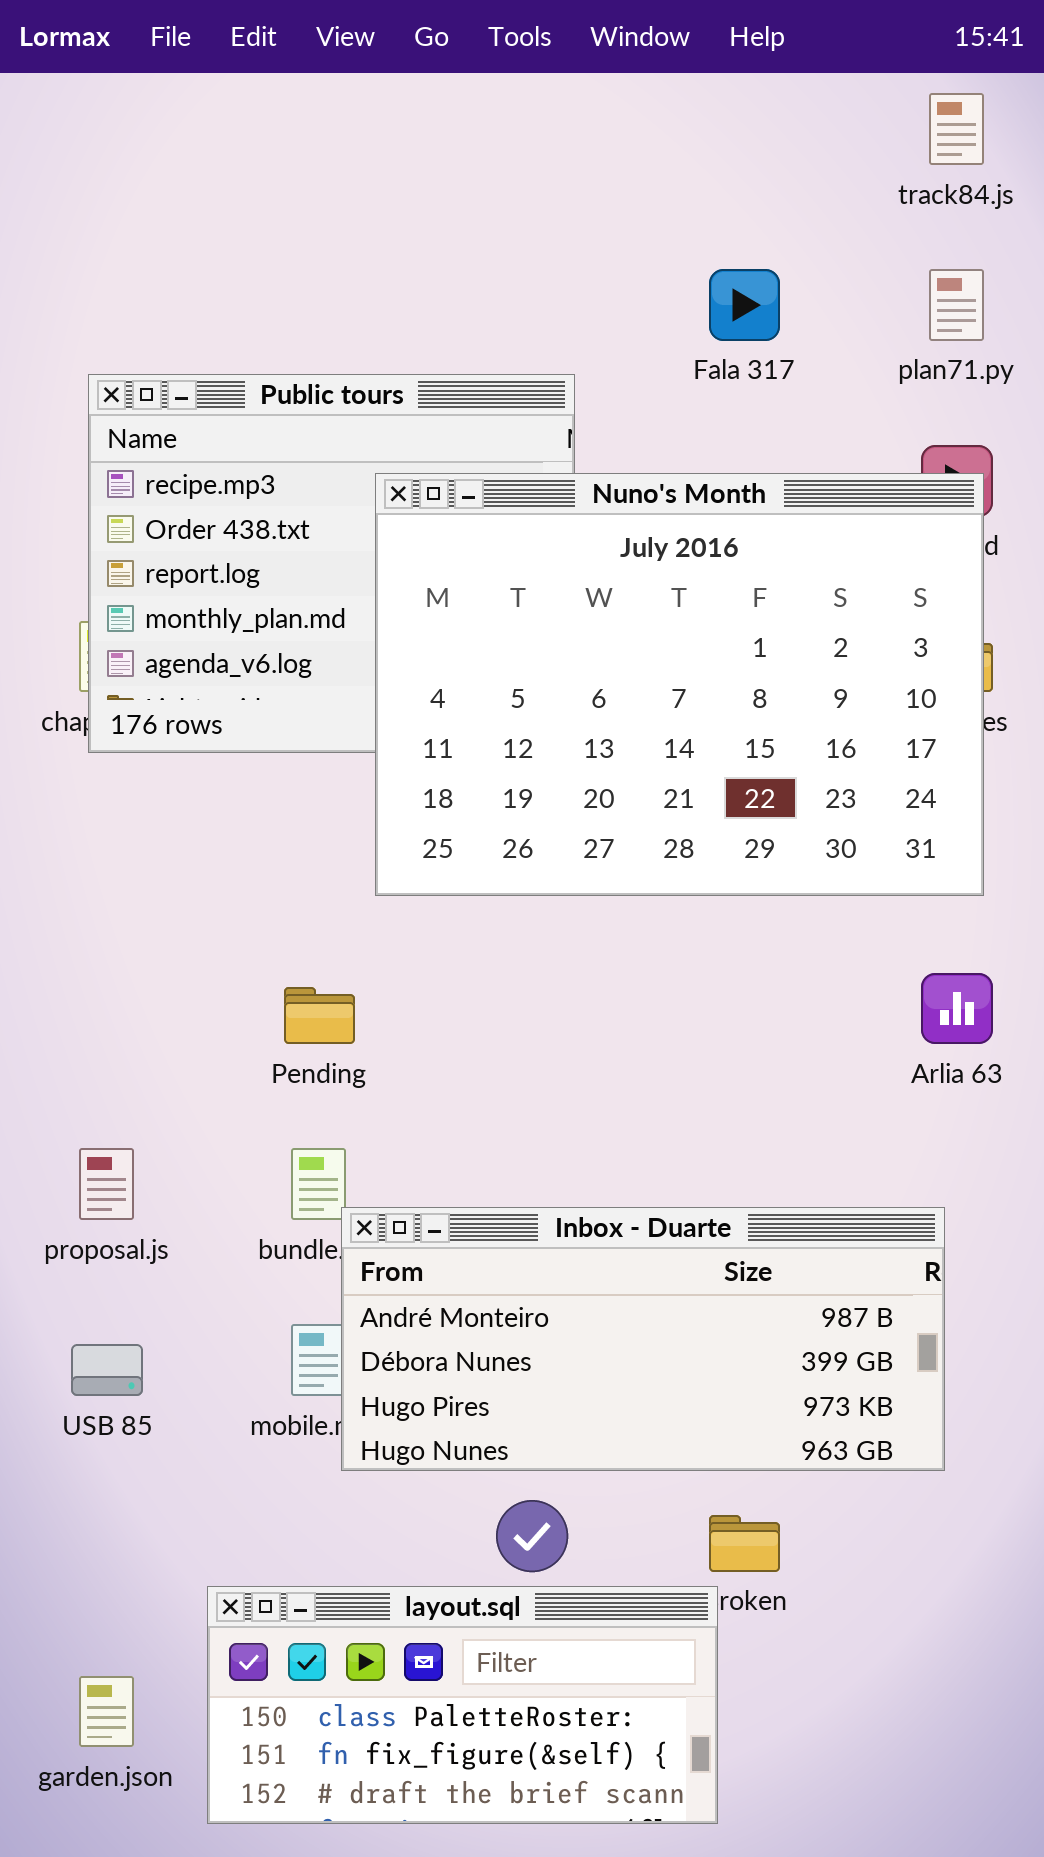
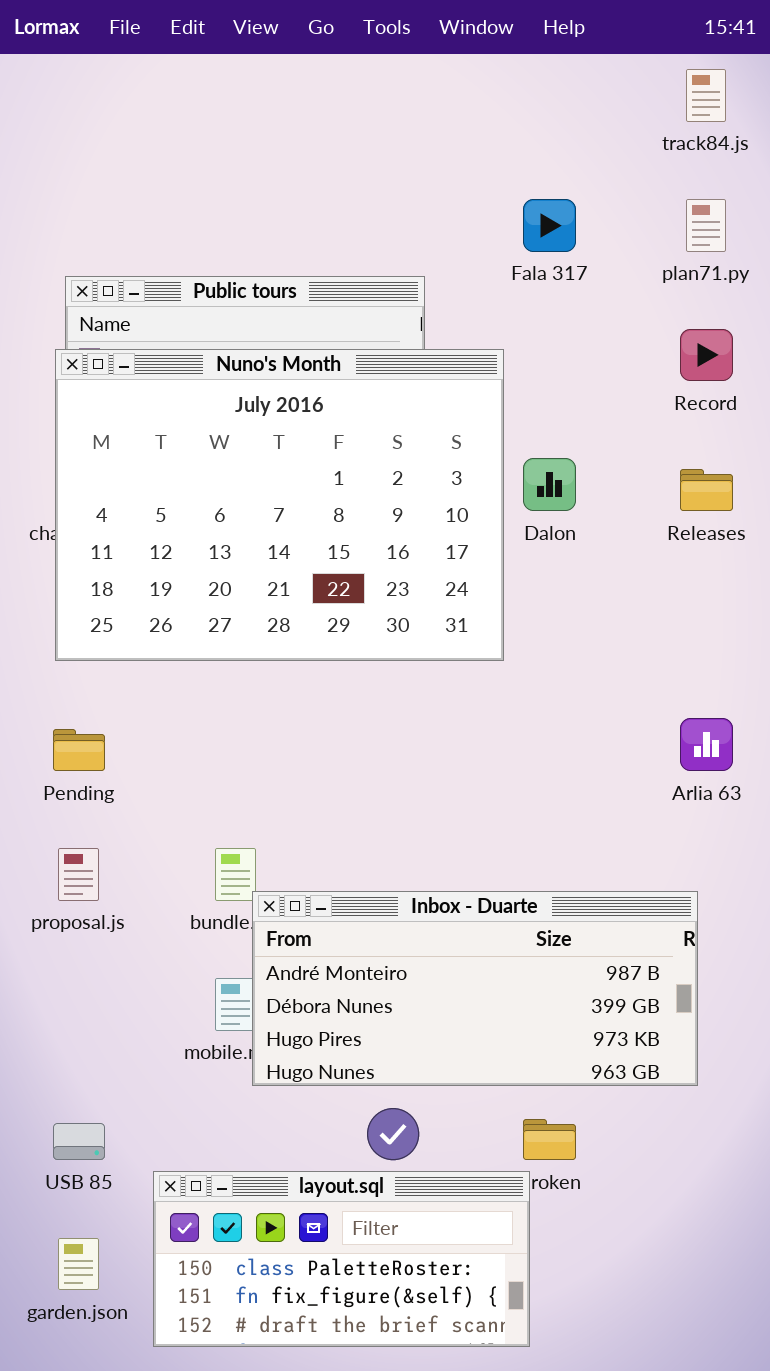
Nuno's Month: [375,473,984,896] -> [55,349,504,661], moved
Pending: [284,987,355,1044] -> [53,729,105,771], moved
USB 85: [71,1344,143,1396] -> [53,1123,105,1160], moved

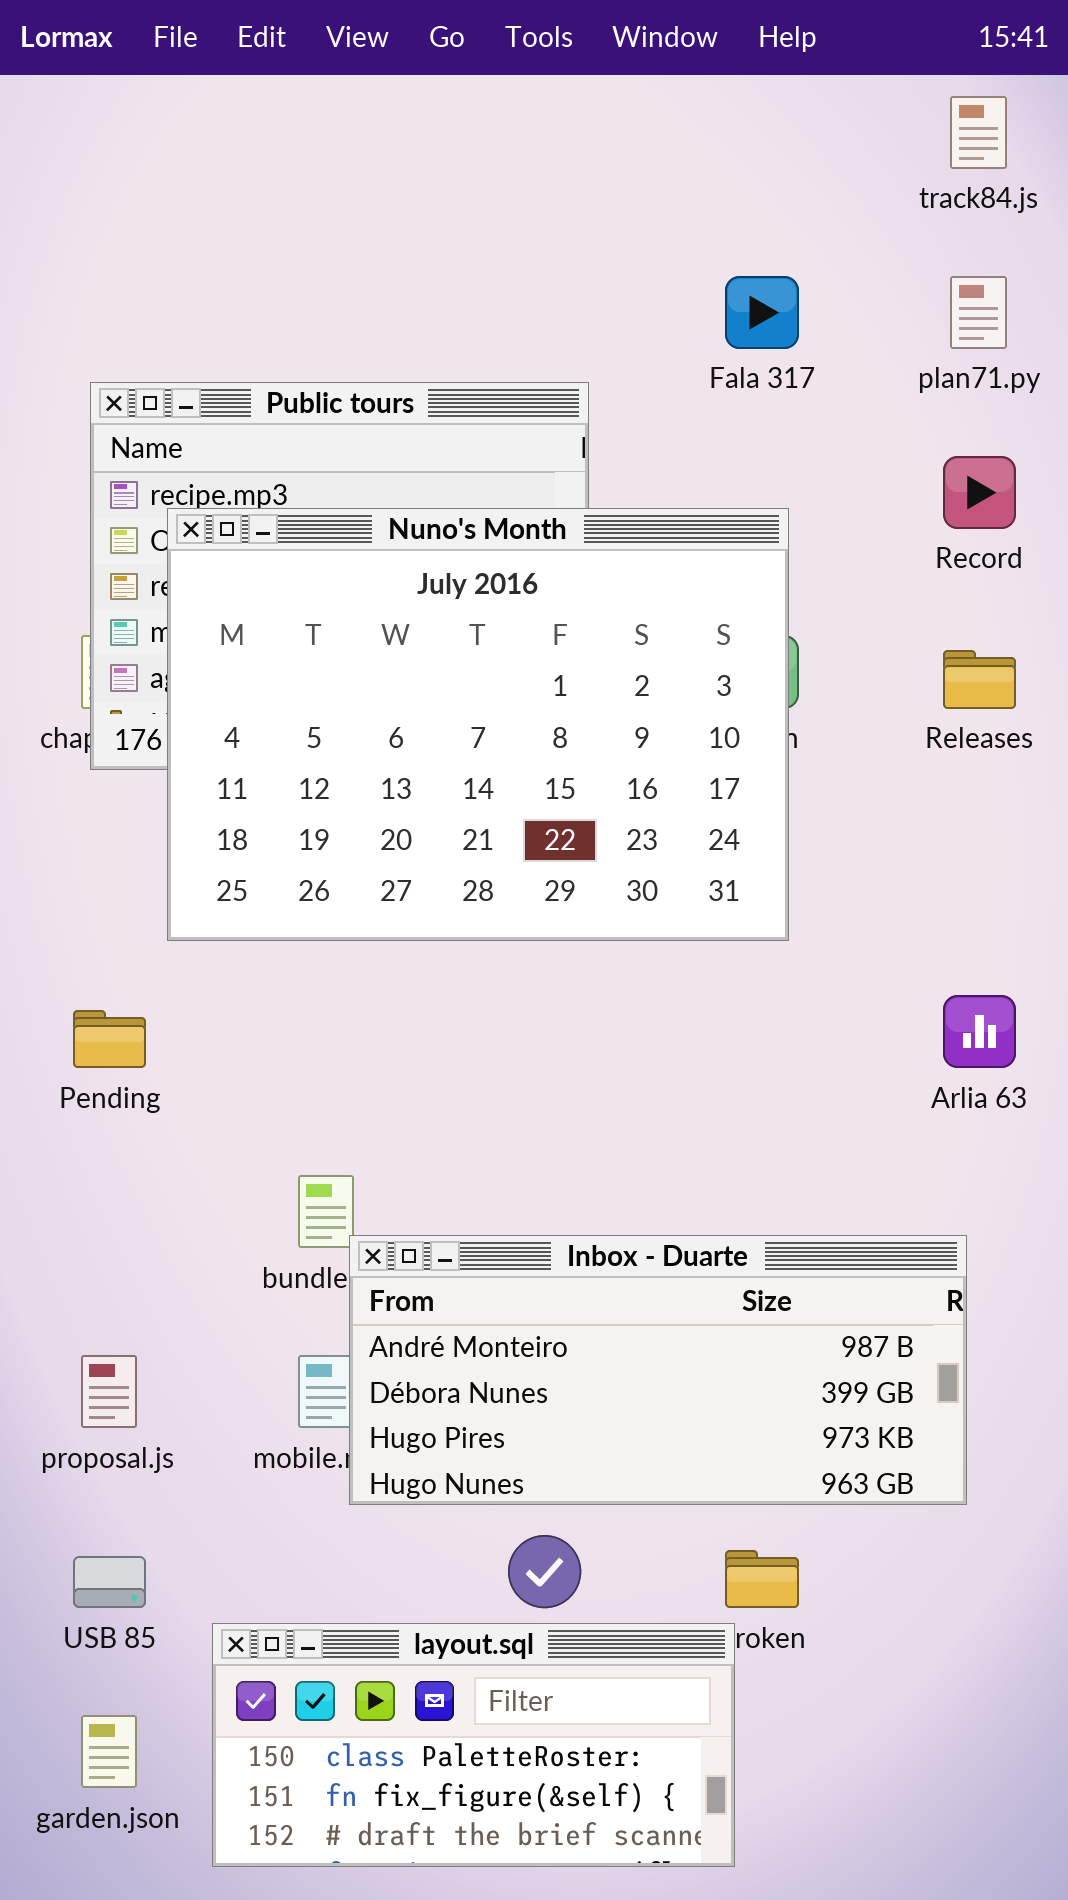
Nuno's Month: [55,349,504,661] -> [167,508,789,941], moved
proposal.js: [58,848,99,901] -> [81,1355,137,1428], moved

